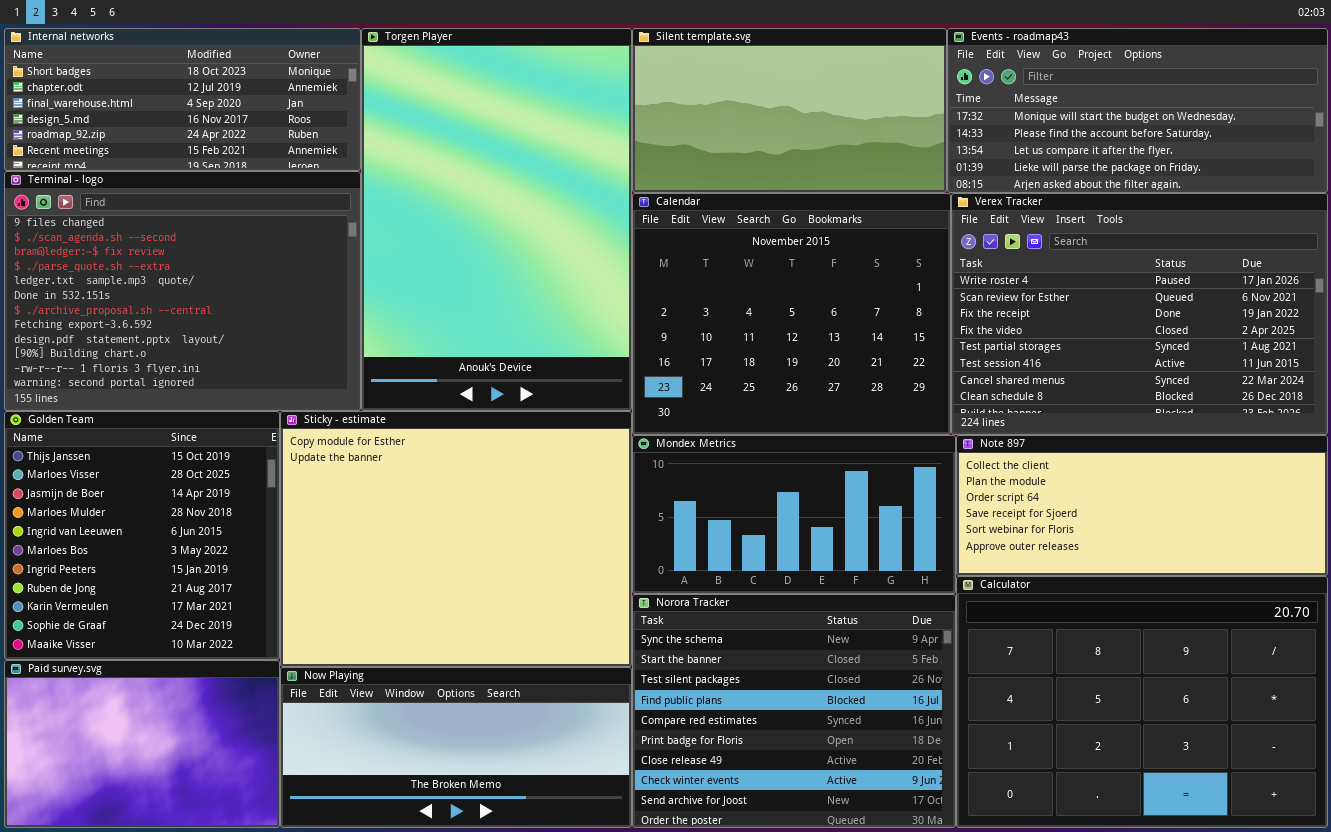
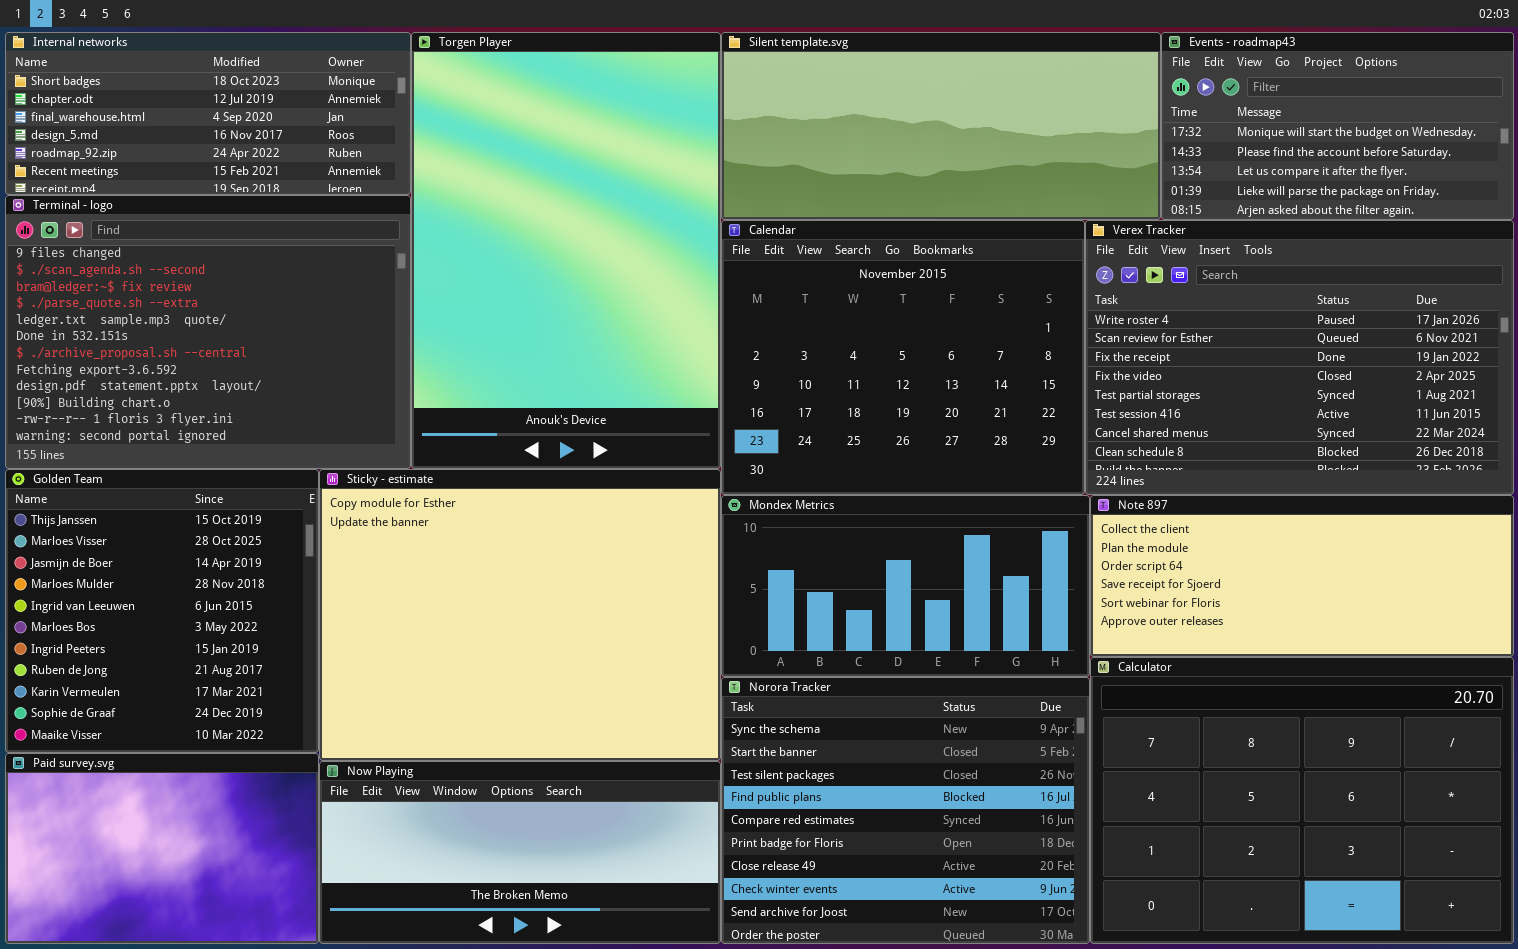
Silent template.svg: [632,28,947,193] -> [721,32,1161,220], resized
Events - roadmap43: [947,28,1328,193] -> [1161,32,1514,220], resized

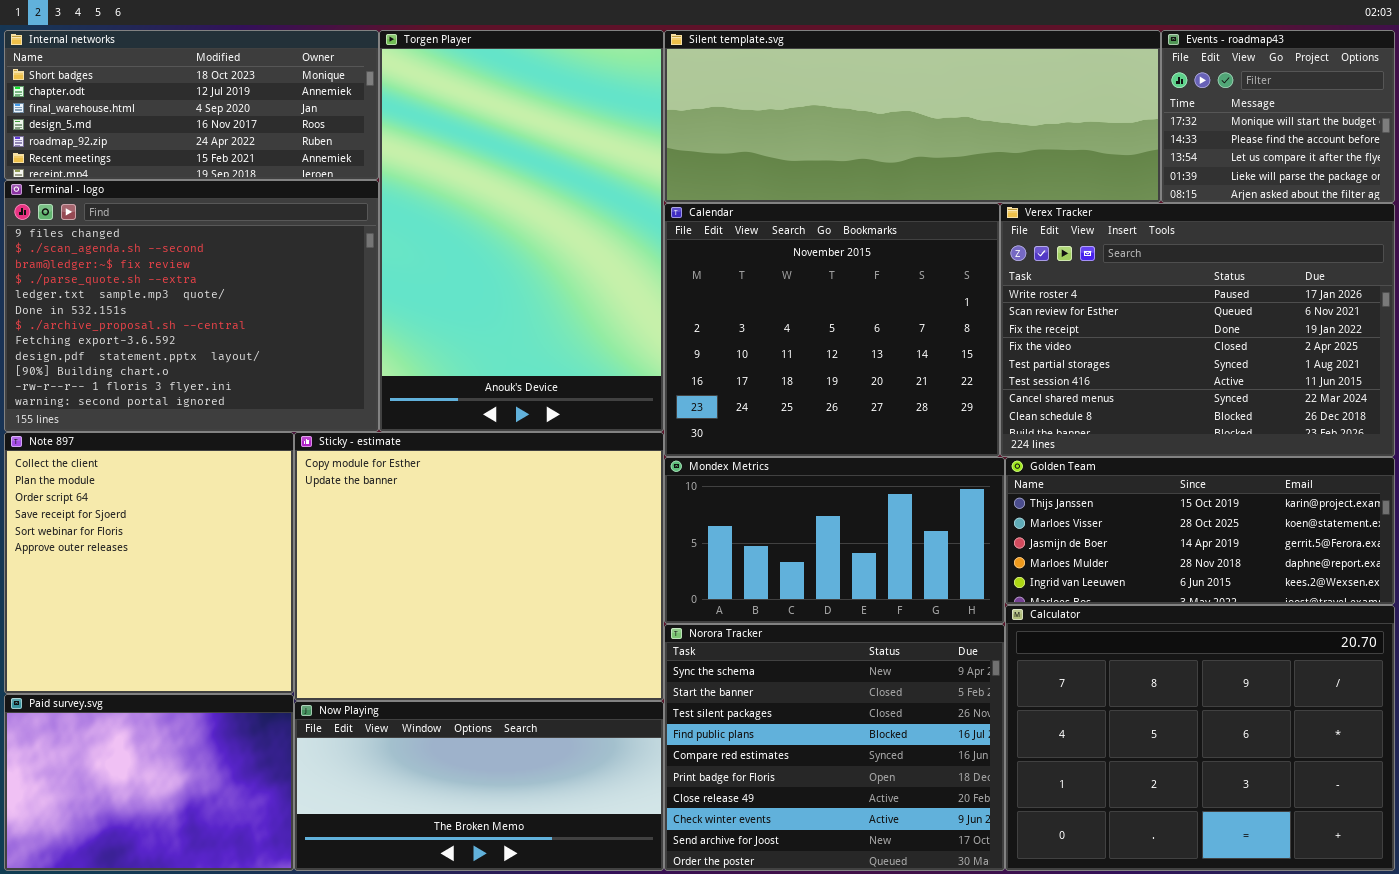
Silent template.svg: [721,32,1161,220] -> [664,30,1161,203], resized
Events - roadmap43: [1161,32,1514,220] -> [1161,30,1395,203], resized
Golden Team: [5,469,319,753] -> [1005,457,1395,605], moved, resized
Note 897: [1090,495,1514,657] -> [4,432,294,694], moved, resized

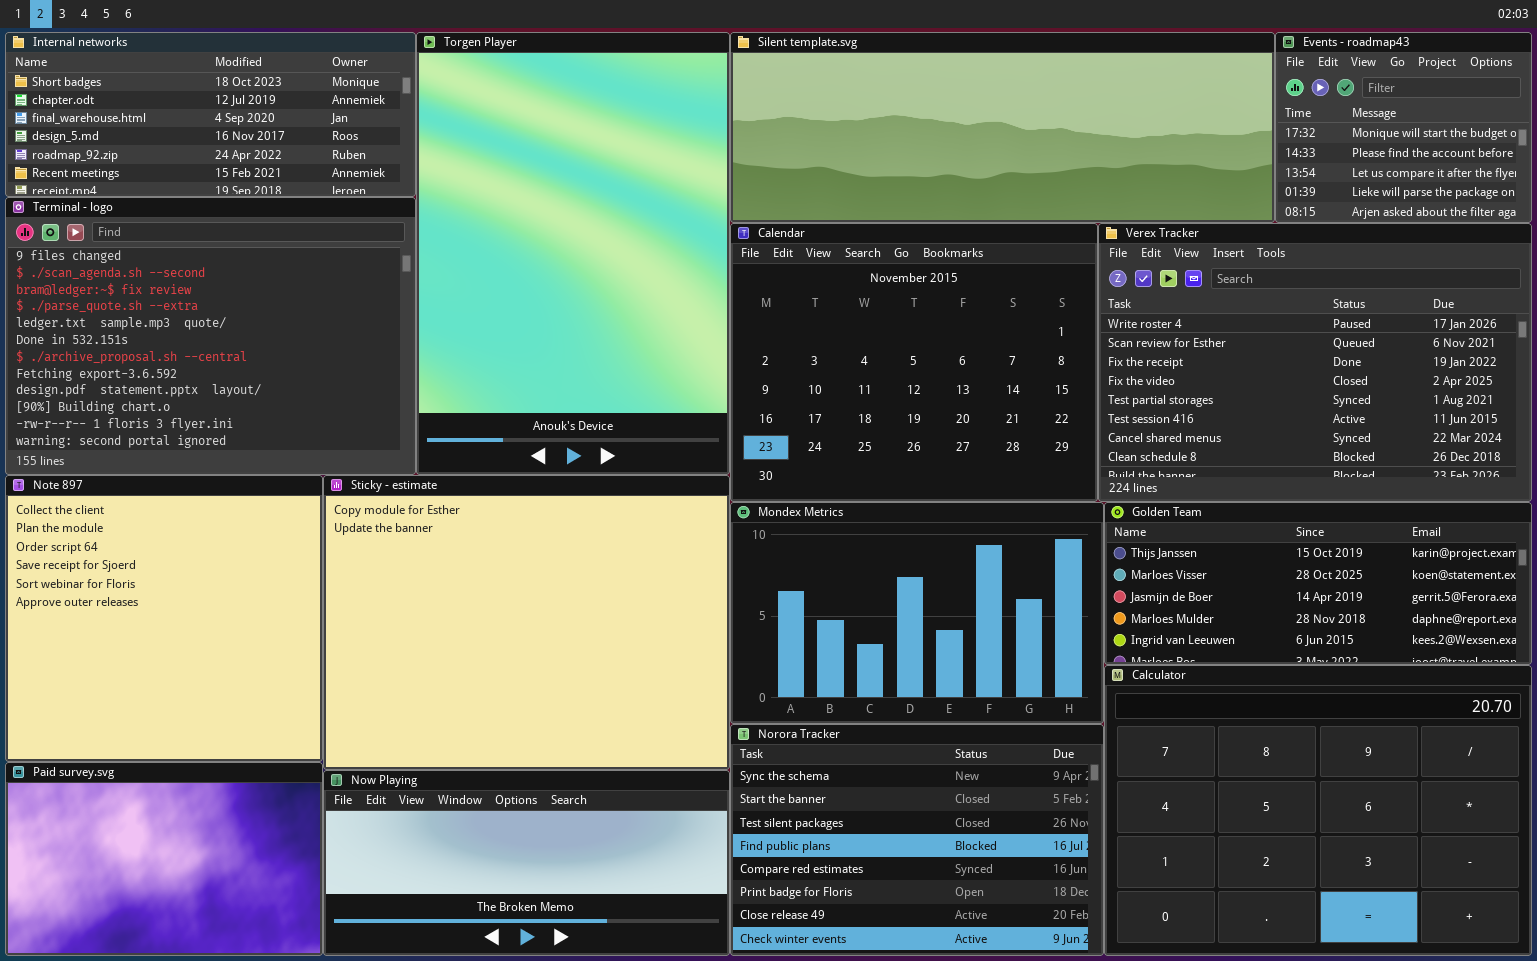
Mondex Metrics: [664,457,1005,624] -> [730,502,1104,724], resized
Norora Tracker: [664,624,1005,871] -> [730,724,1104,956], resized

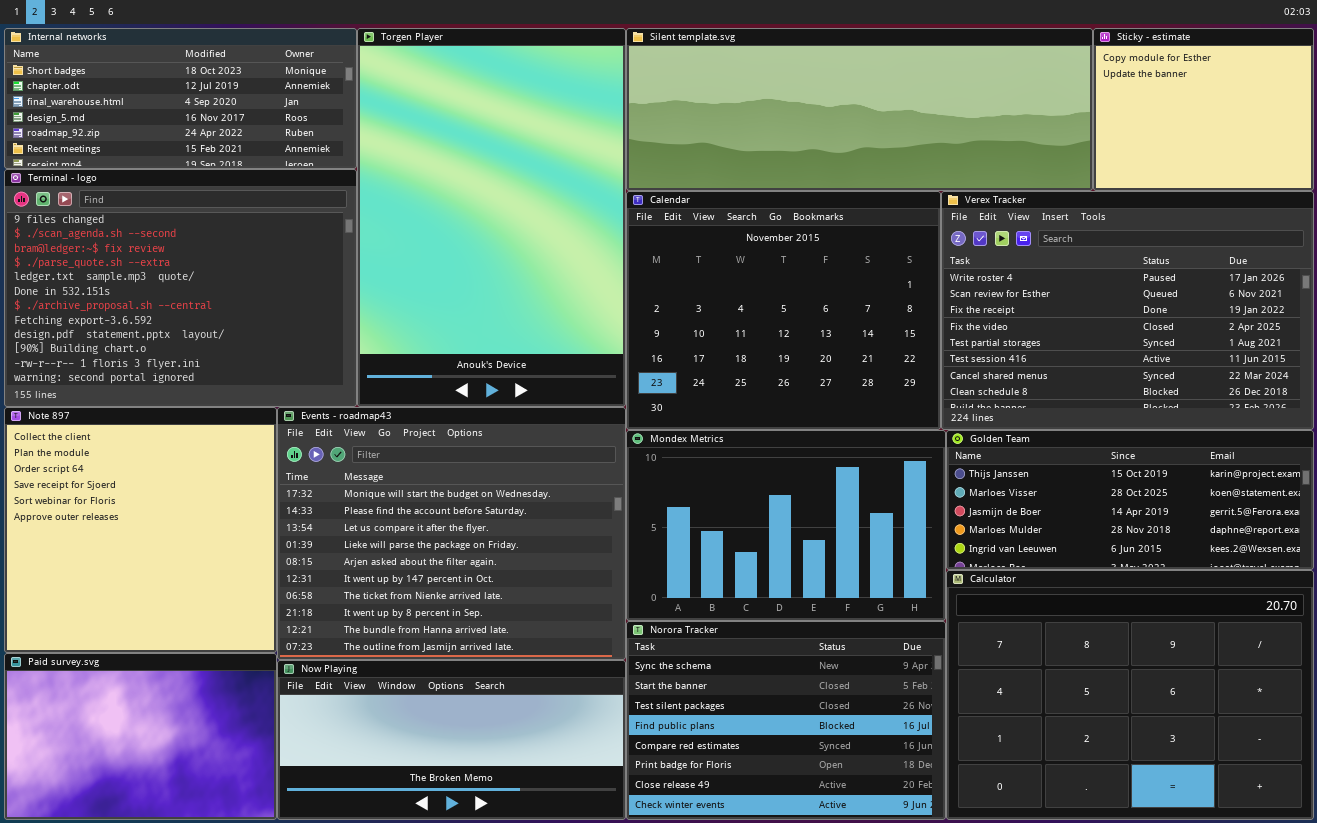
Events - roadmap43: [1275,32,1532,223] -> [277,407,626,660], moved, resized
Sticky - estimate: [323,475,730,770] -> [1093,28,1314,191], moved, resized

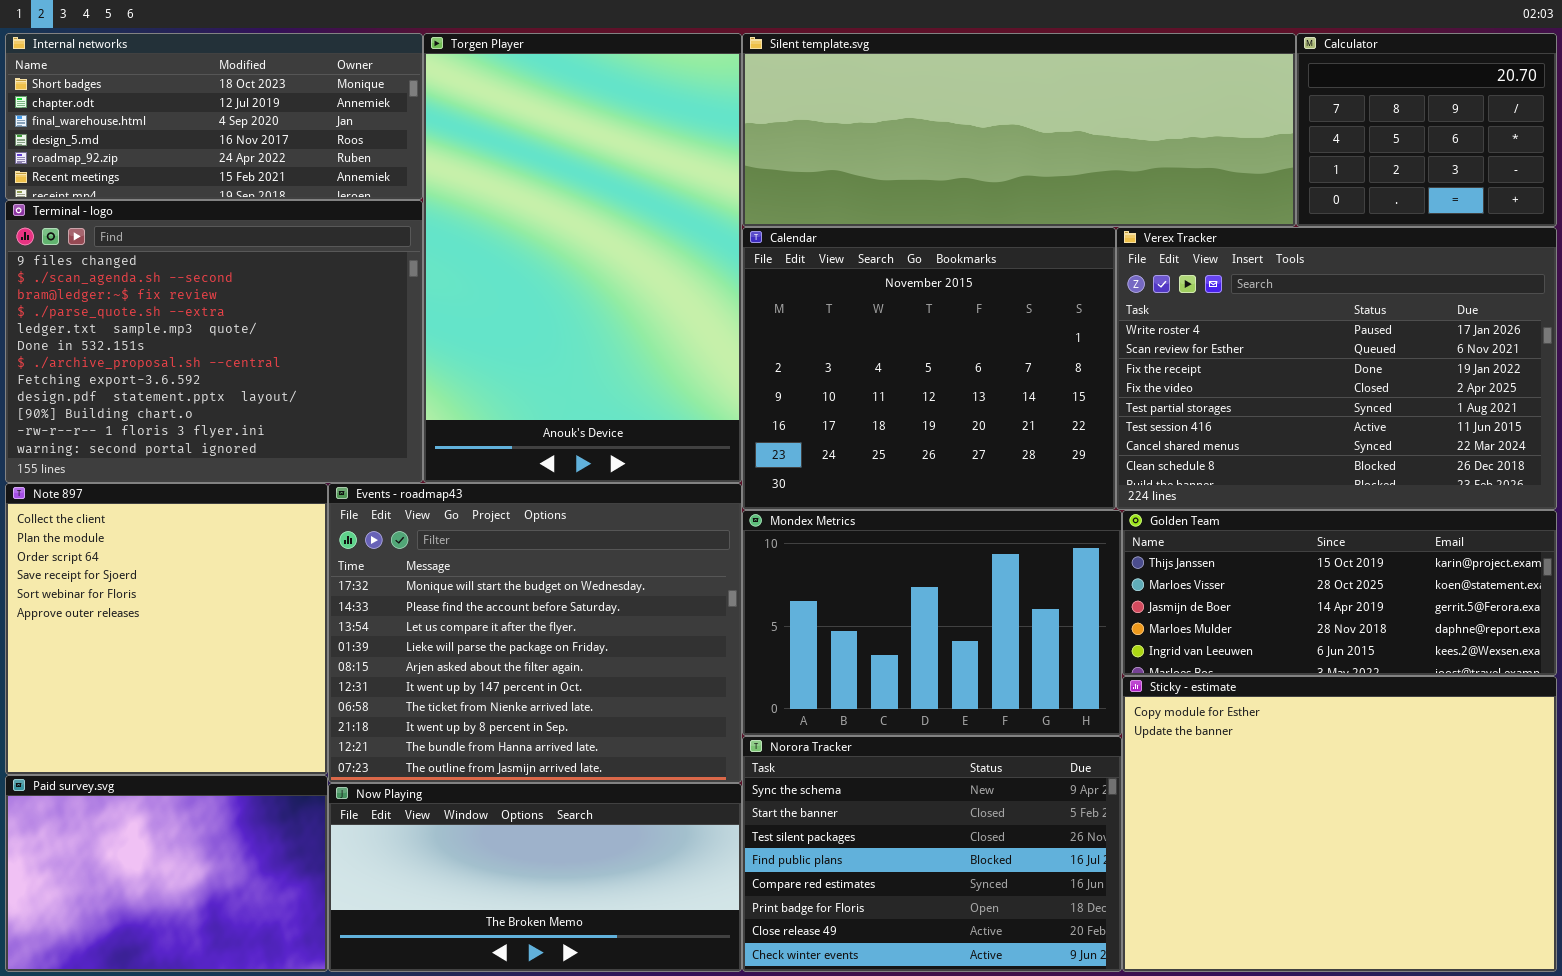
Sticky - estimate: [1093,28,1314,191] -> [1122,676,1557,972], moved, resized
Calculator: [946,570,1314,820] -> [1296,33,1557,227], moved, resized

